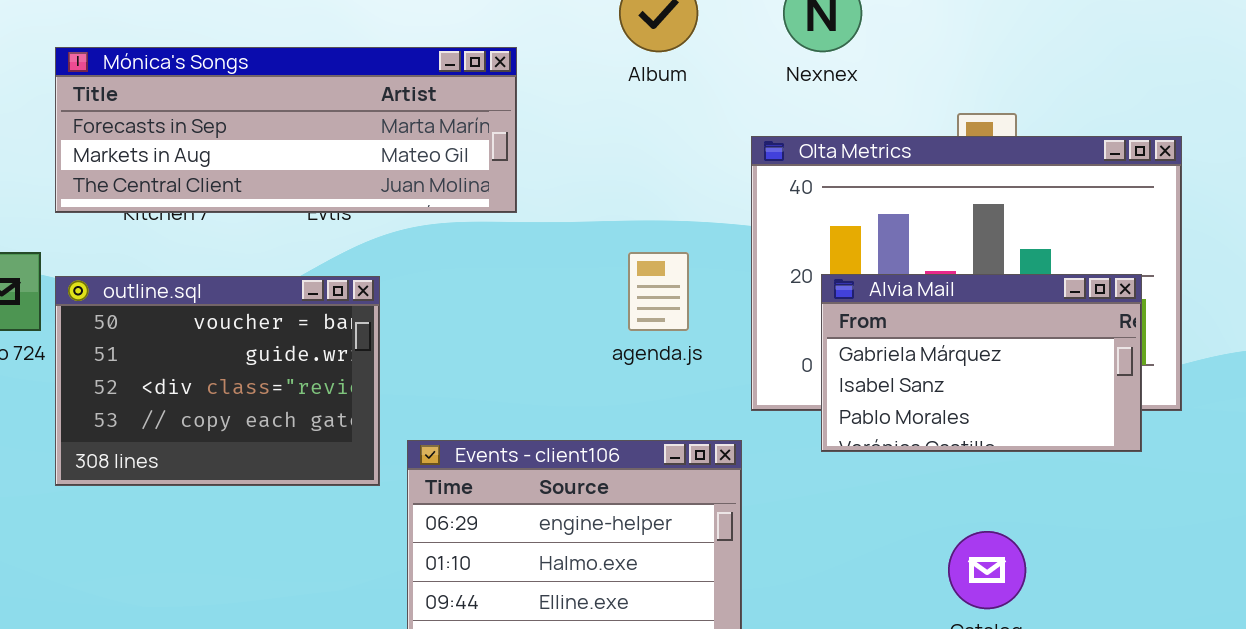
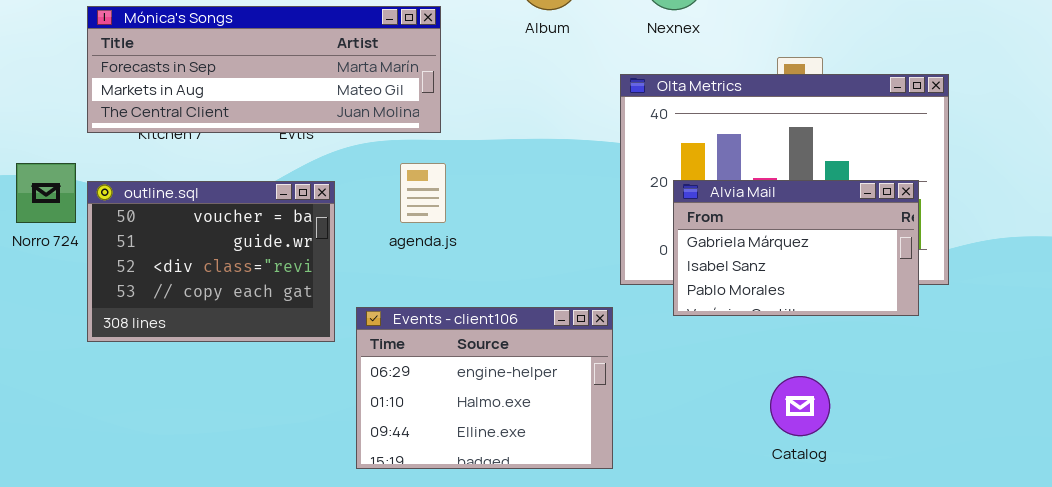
agenda.js: [628,252,689,331] -> [400,163,446,223], moved

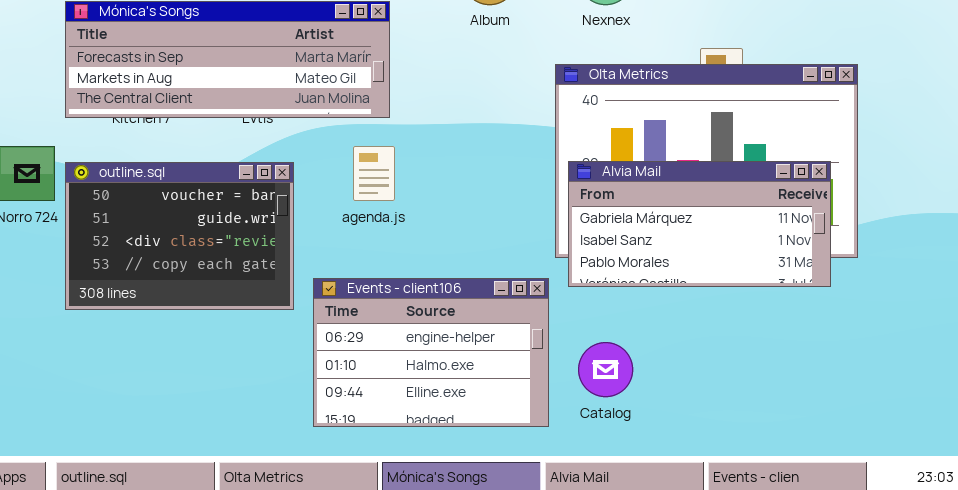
Alvia Mail: [673,180,919,316] -> [568,161,831,287], resized
Catalog: [770,376,830,436] -> [578,342,633,397], moved

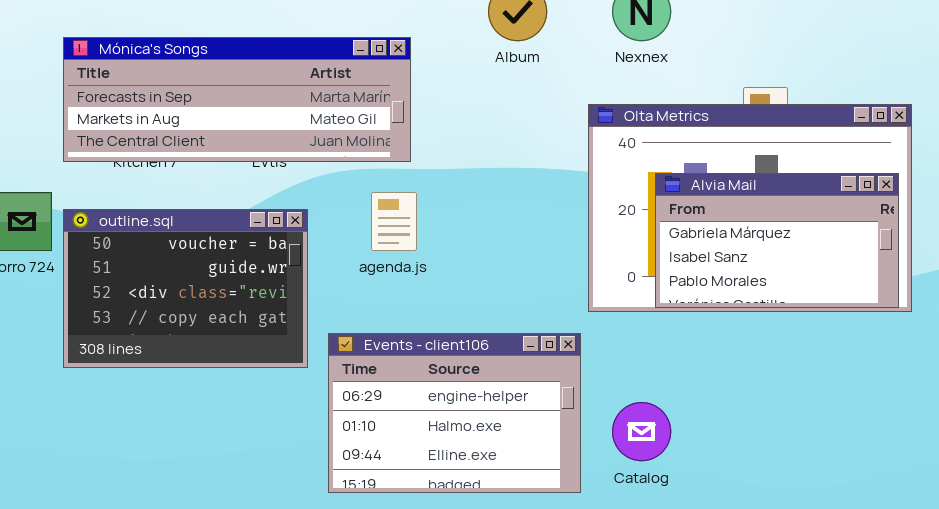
Alvia Mail: [568,161,831,287] -> [655,173,899,308], moved, resized

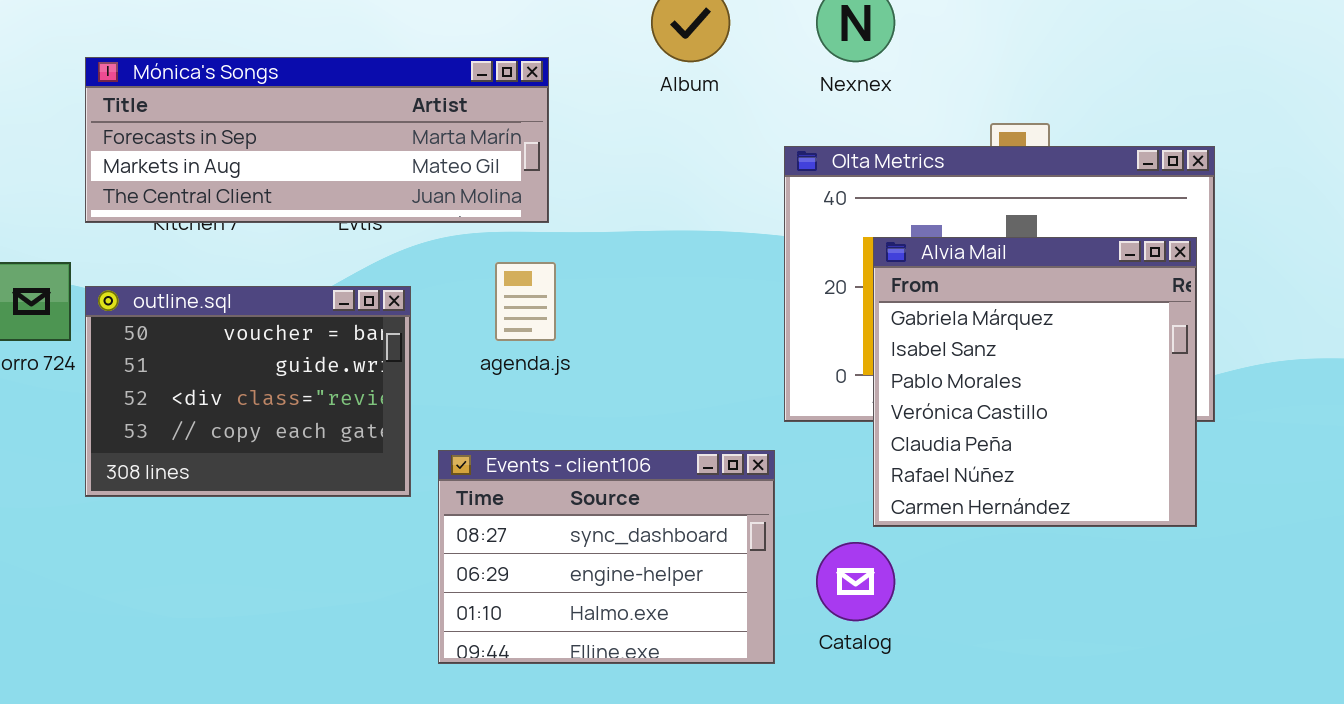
Alvia Mail: [655,173,899,308] -> [873,237,1197,527], resized
Events - client106: [328,333,581,493] -> [438,450,775,664], scrolled up 1 row

